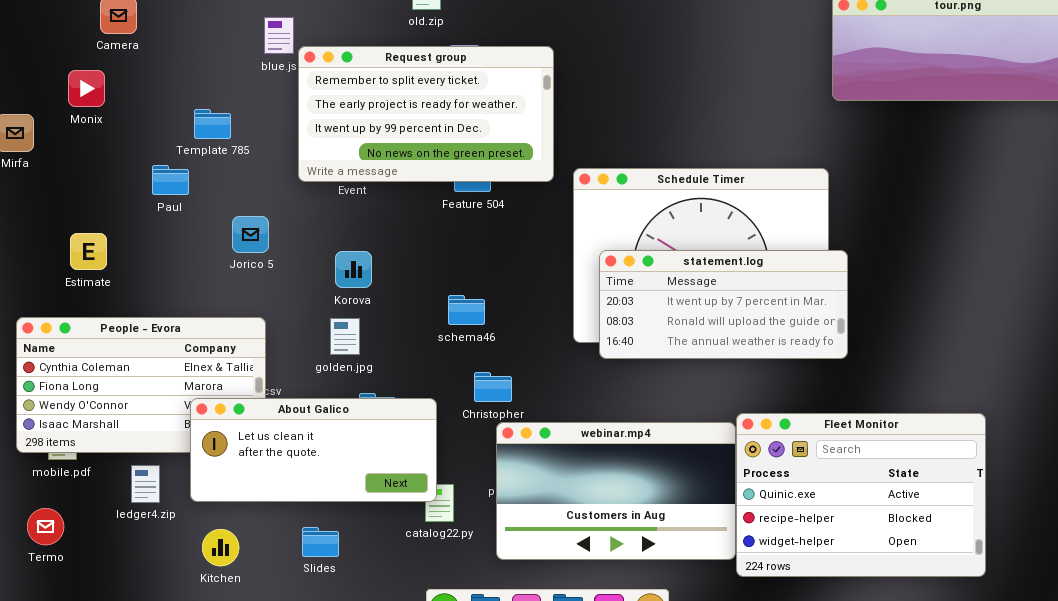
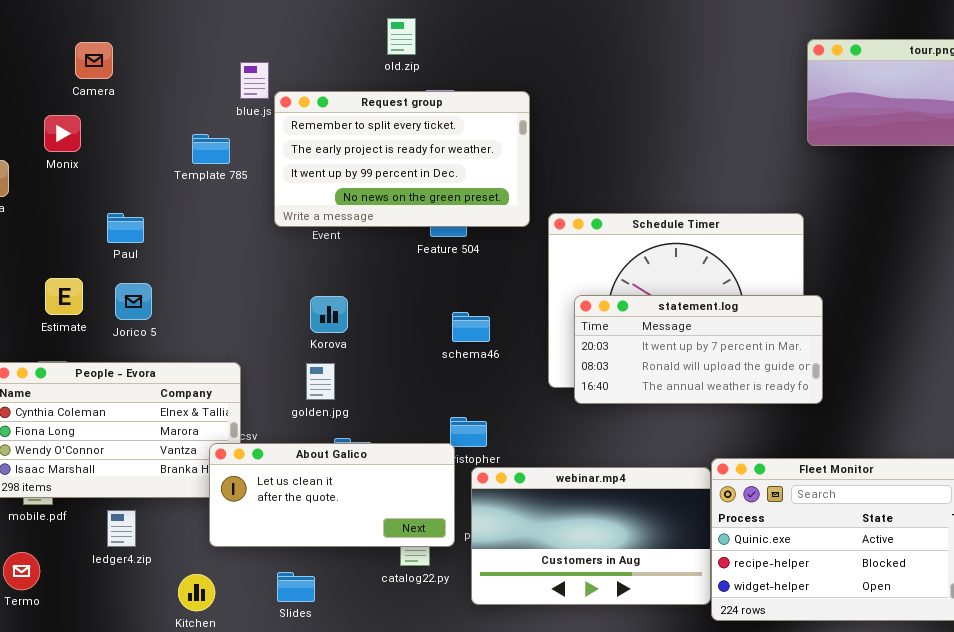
Template 785: [194,109,231,139] -> [192,134,230,164], moved
Paul: [152,165,189,195] -> [107,213,144,243], moved
Jorico 5: [232,216,269,253] -> [115,283,152,320], moved
schema46: [448,295,485,325] -> [452,312,490,342], moved
About Galico: [190,398,437,502] -> [209,443,455,547], moved

